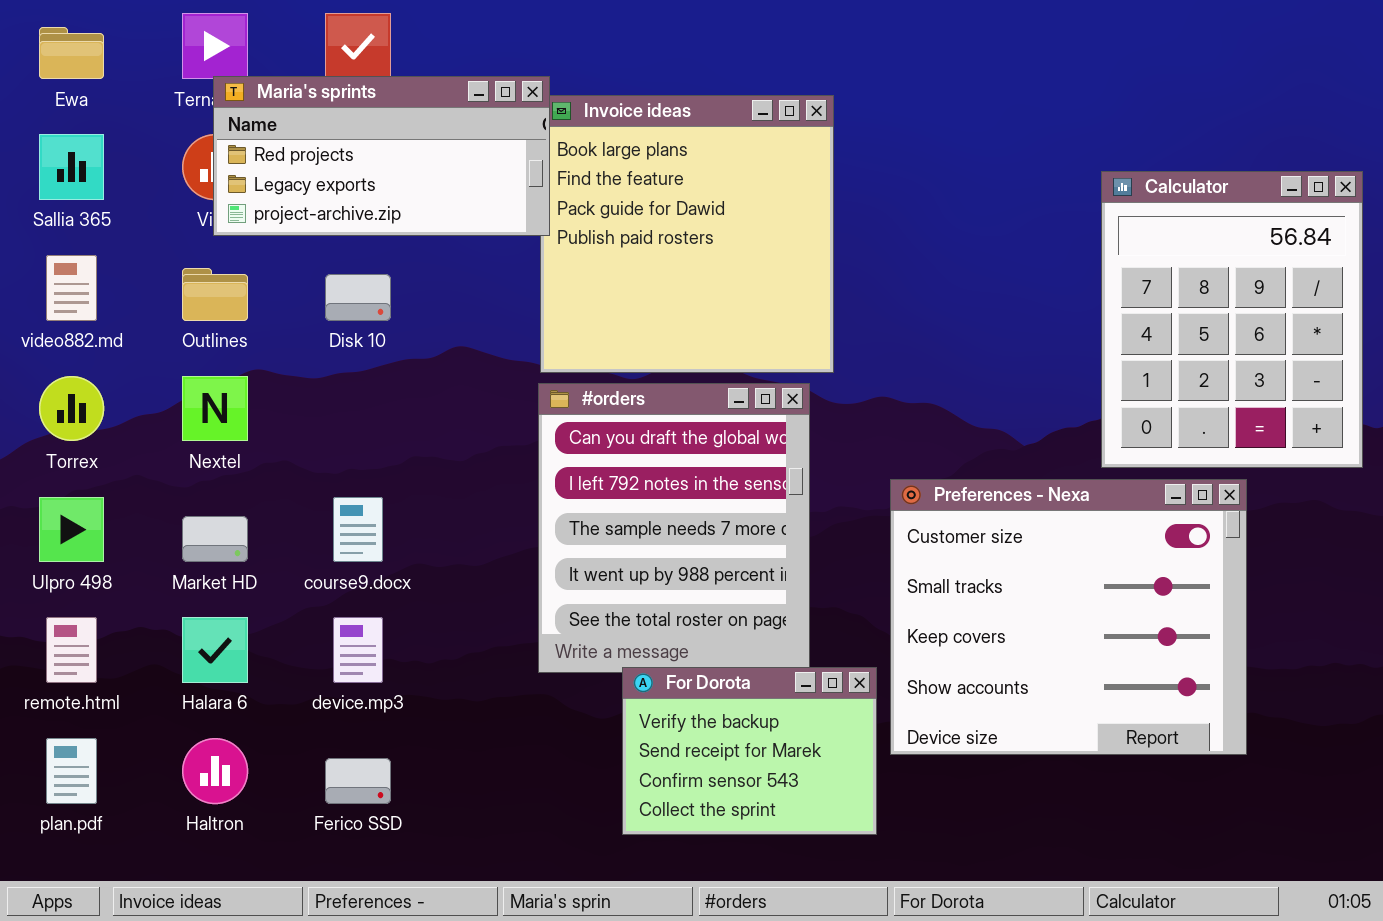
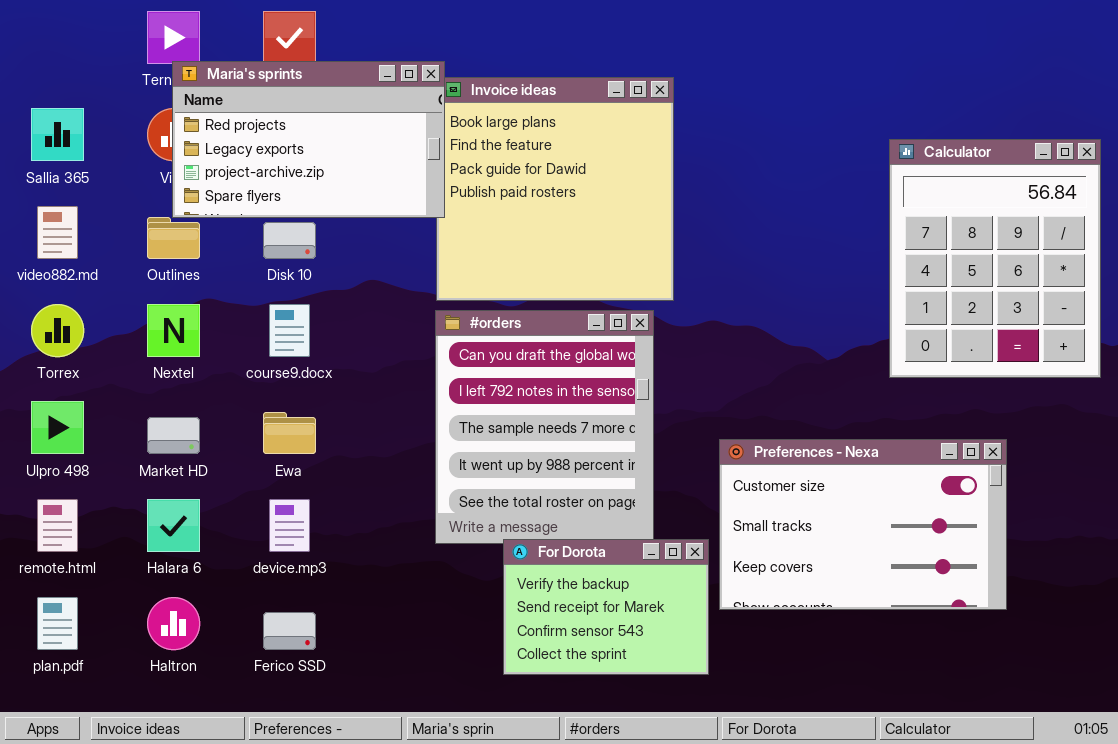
Ewa: [39,27,104,79] -> [263,412,316,454], moved
Maria's sprints: [213,76,550,236] -> [172,61,445,218], resized
Preferences - Nexa: [890,479,1247,755] -> [719,439,1007,610], resized
course9.docx: [333,497,383,562] -> [269,304,310,357], moved

